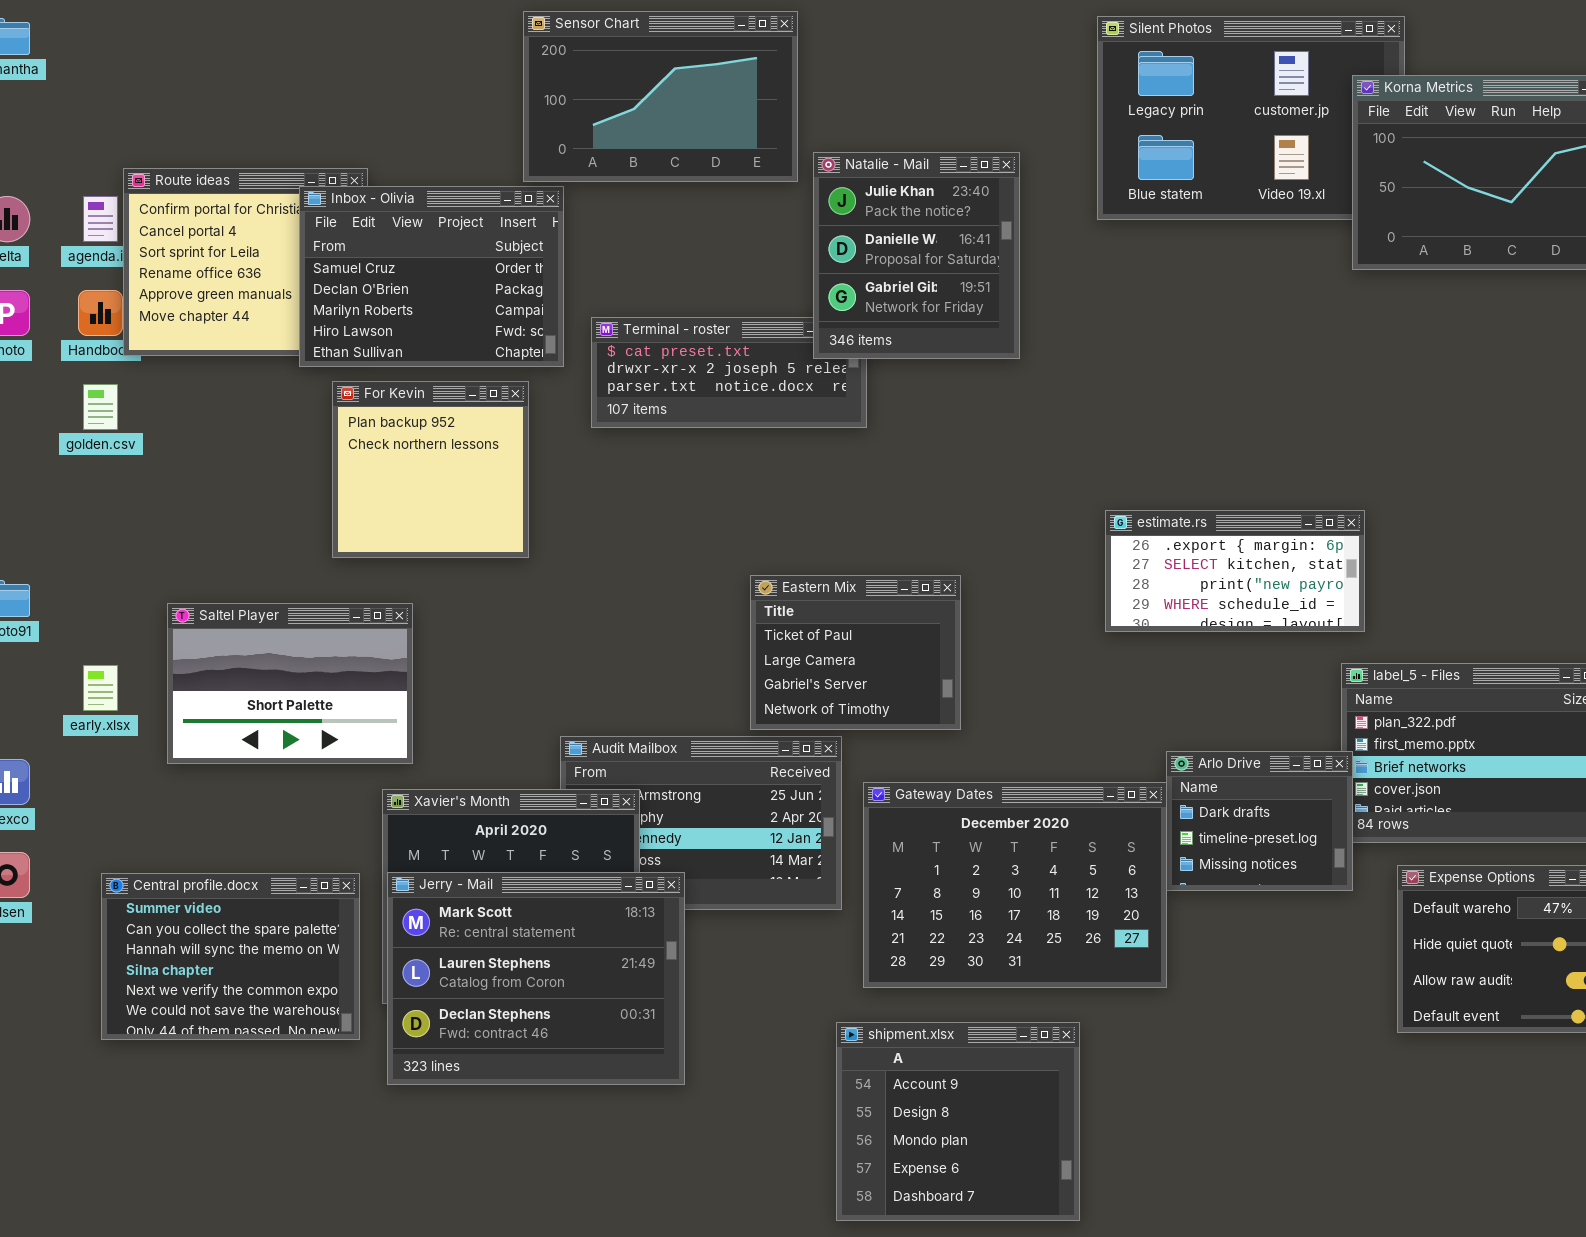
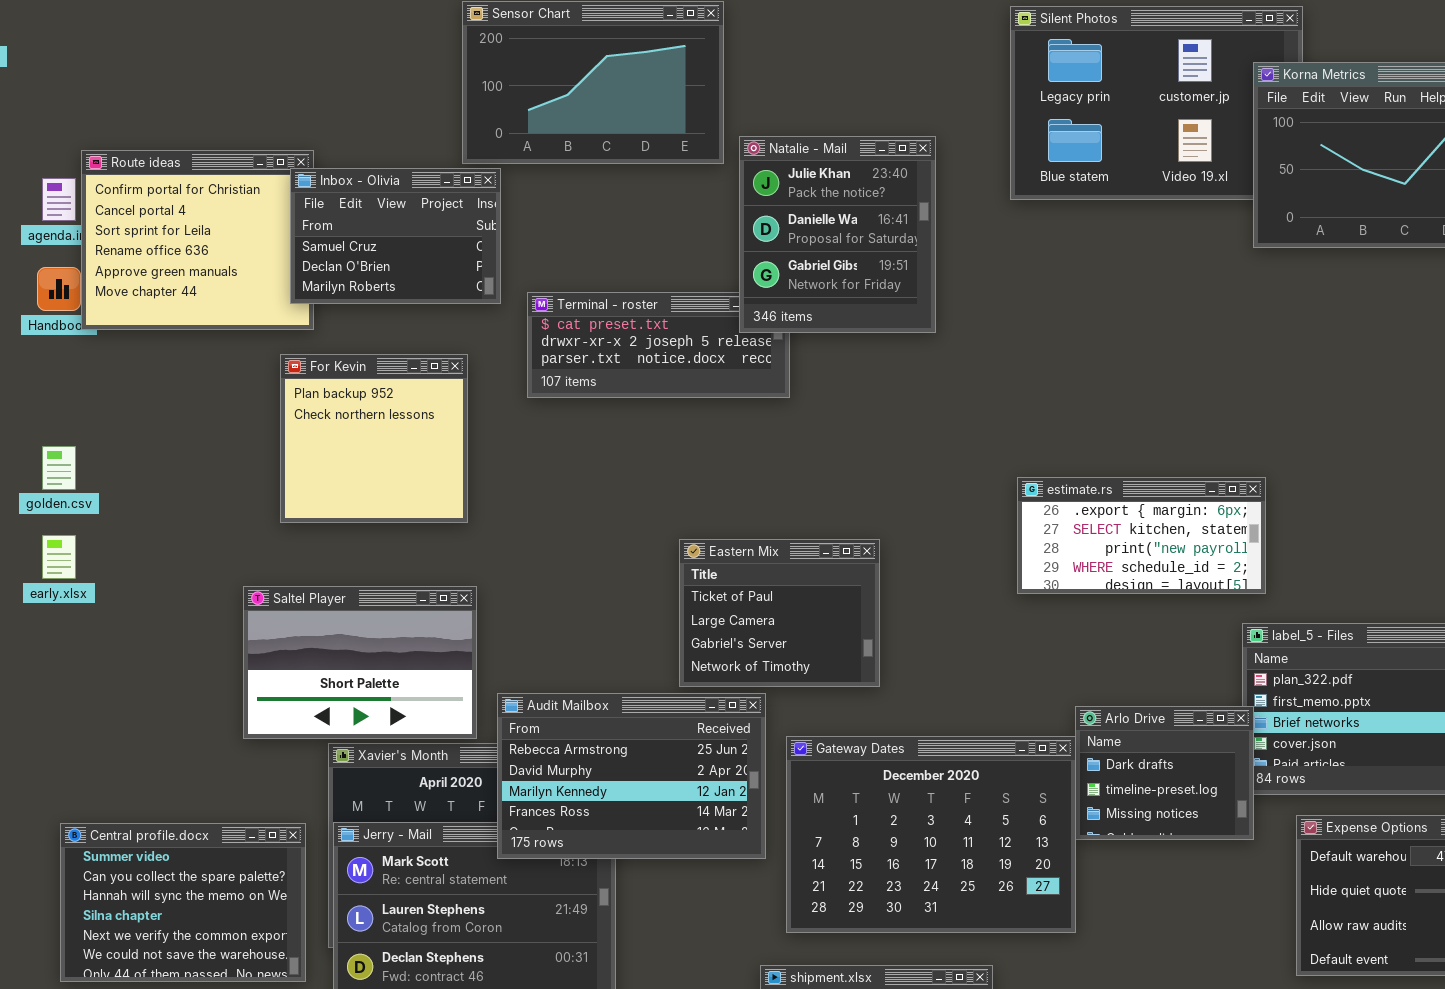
Inbox - Olivia: [299,186,564,367] -> [290,168,501,304], resized
golden.csv: [83,384,118,430] -> [42,446,76,490], moved
Saltel Player: [167,603,413,764] -> [243,586,477,739], moved
early.xlsx: [83,665,118,711] -> [42,535,76,579], moved
Audit Mailbox: [560,736,842,910] -> [497,693,766,859], raised

